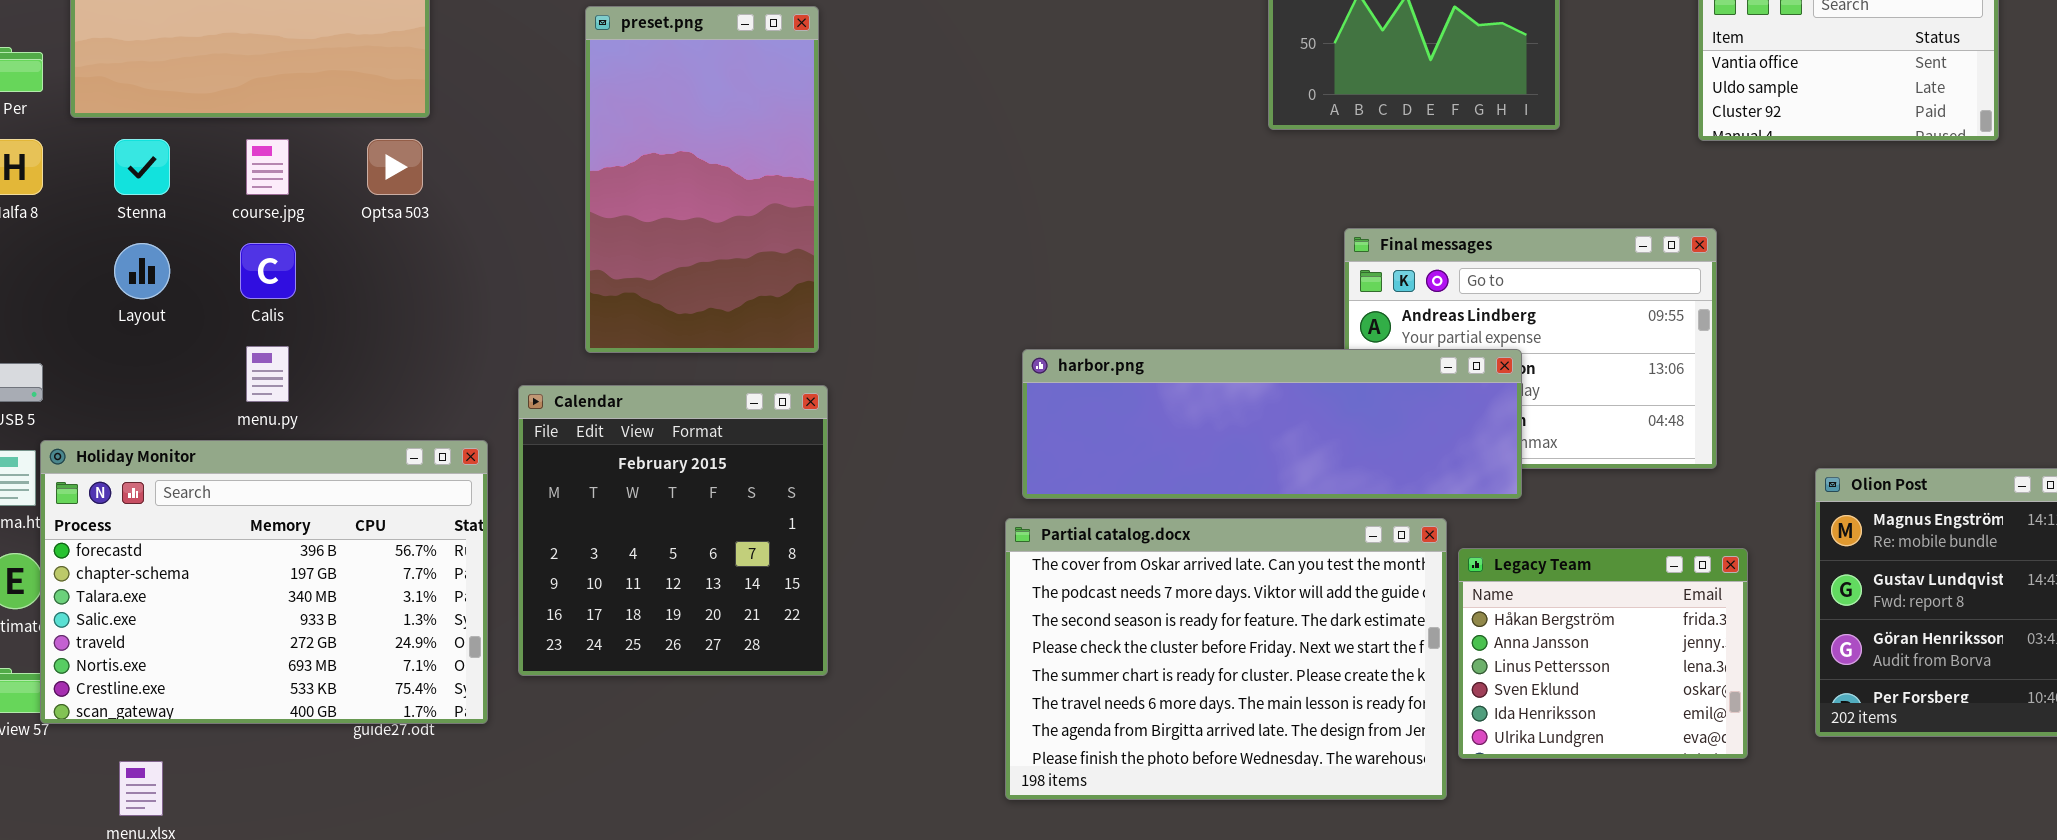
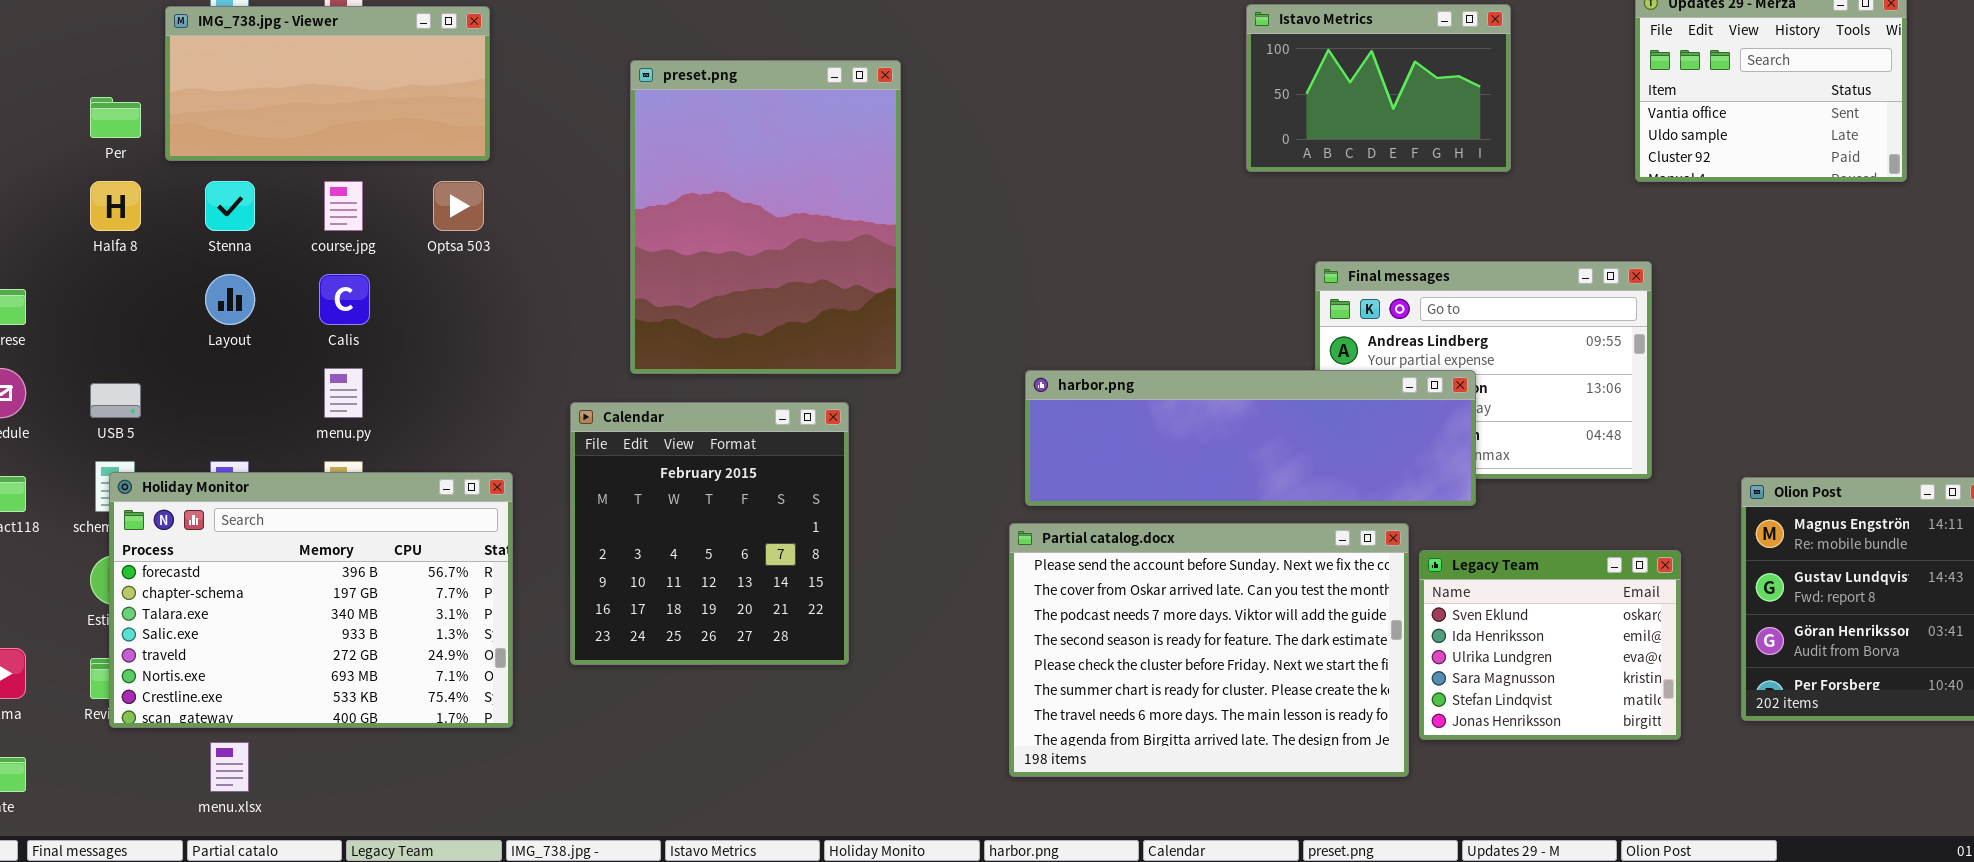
preset.png: [585,6,819,353] -> [630,60,901,374], resized
Holiday Monitor: [40,440,488,724] -> [109,472,513,728], moved
Partial catalog.docx: [1005,518,1447,800] -> [1009,523,1409,777], scrolled up 1 row
Legacy Team: [1458,548,1748,759] -> [1419,550,1681,740], scrolled down 3 rows

